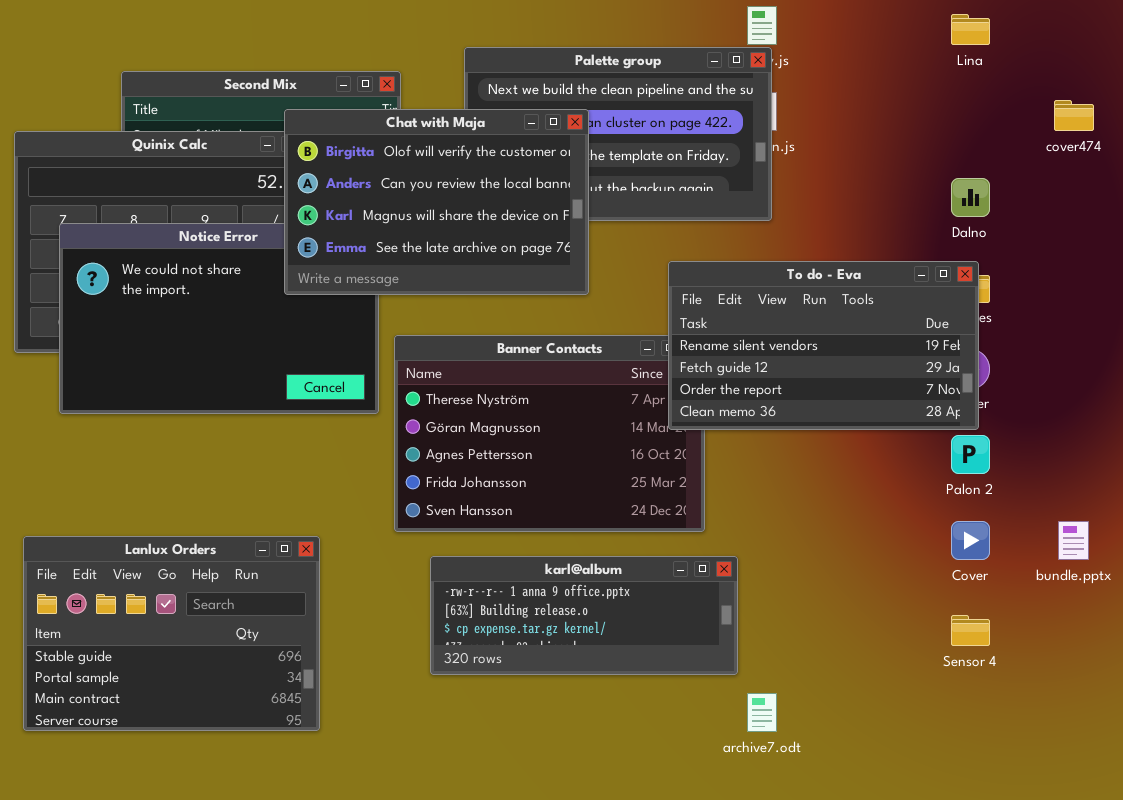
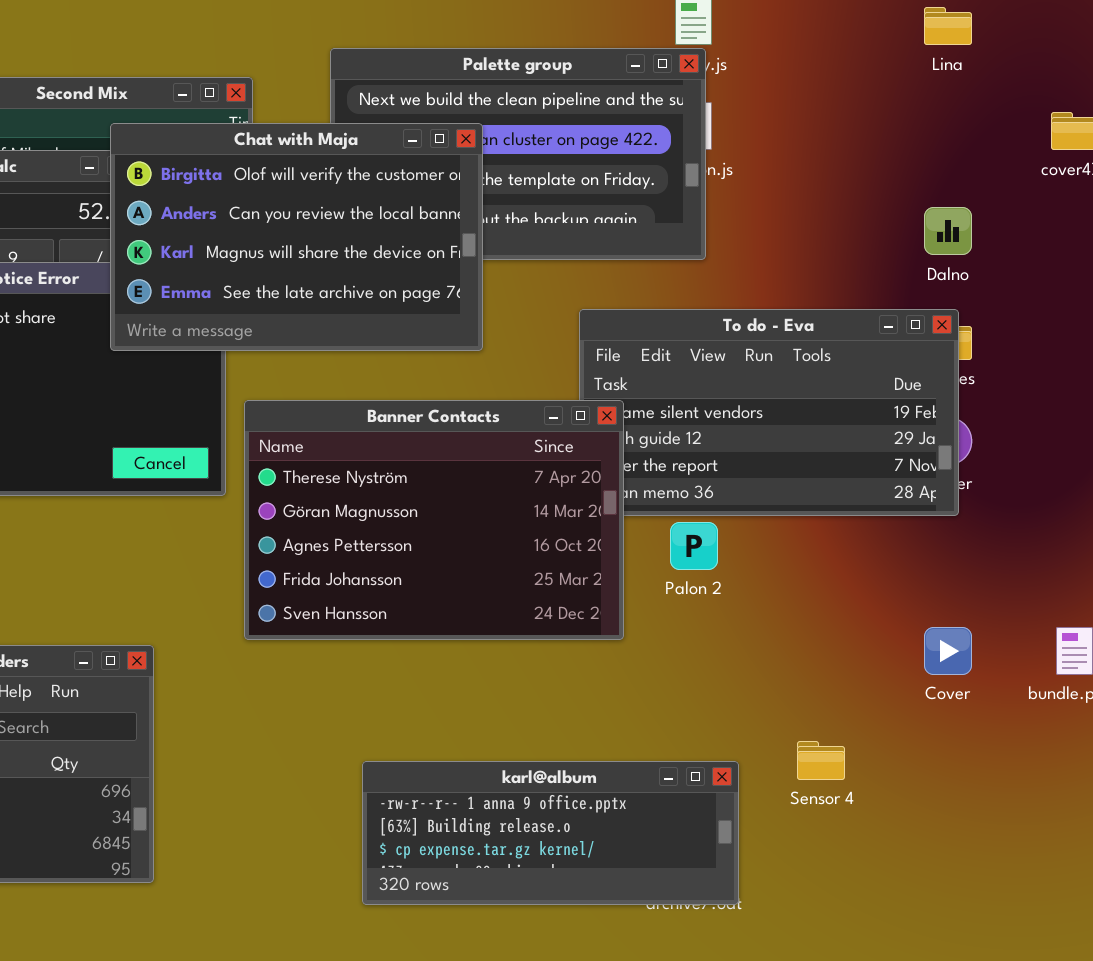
Banner Contacts: [394,335,705,532] -> [244,400,624,640], raised
Palon 2: [951,435,990,474] -> [670,522,718,570], moved
karl@album: [430,556,738,675] -> [362,761,739,905], moved
Sensor 4: [951,615,990,646] -> [797,741,845,780], moved

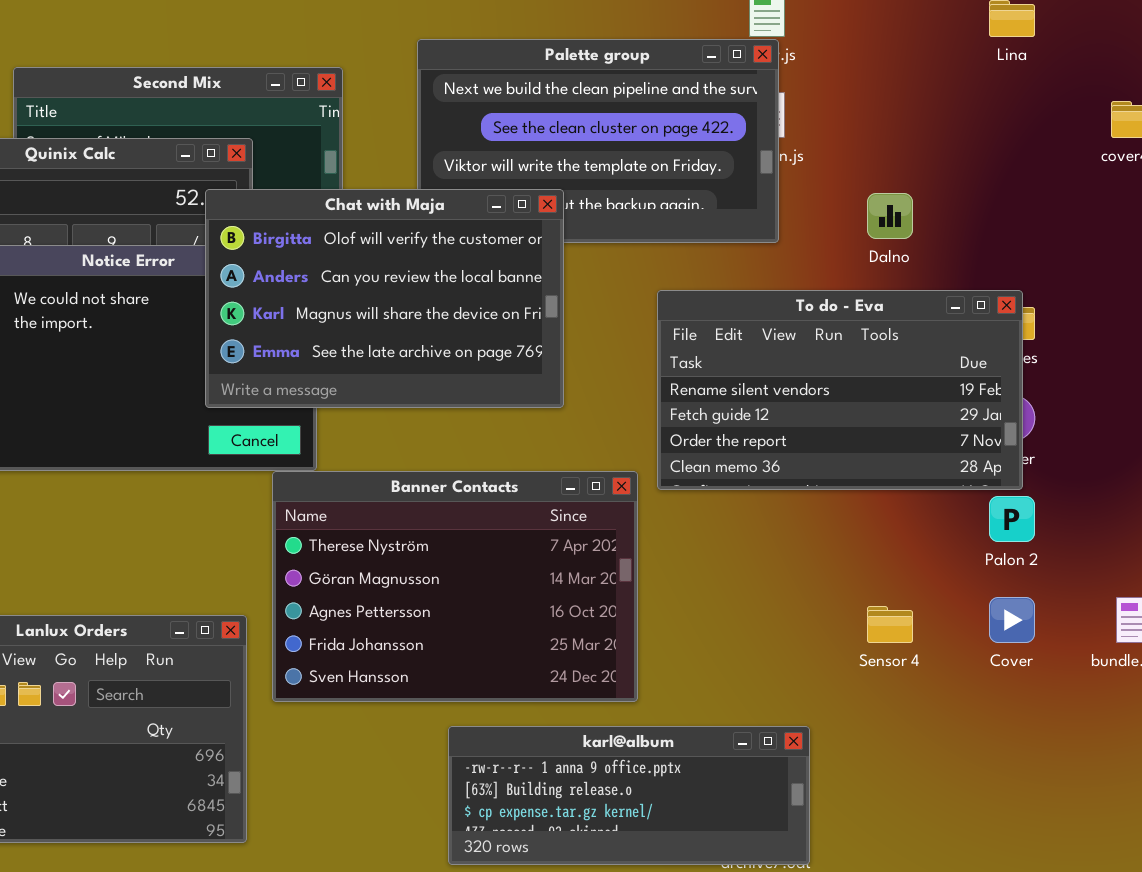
Chat with Maja: [110,123,483,351] -> [205,189,564,408], moved
Dalno: [924,207,972,255] -> [867,193,913,239], moved
Banner Contacts: [244,400,624,640] -> [272,471,638,702], moved
Palon 2: [670,522,718,570] -> [989,496,1035,542], moved
Sensor 4: [797,741,845,780] -> [867,606,913,643], moved

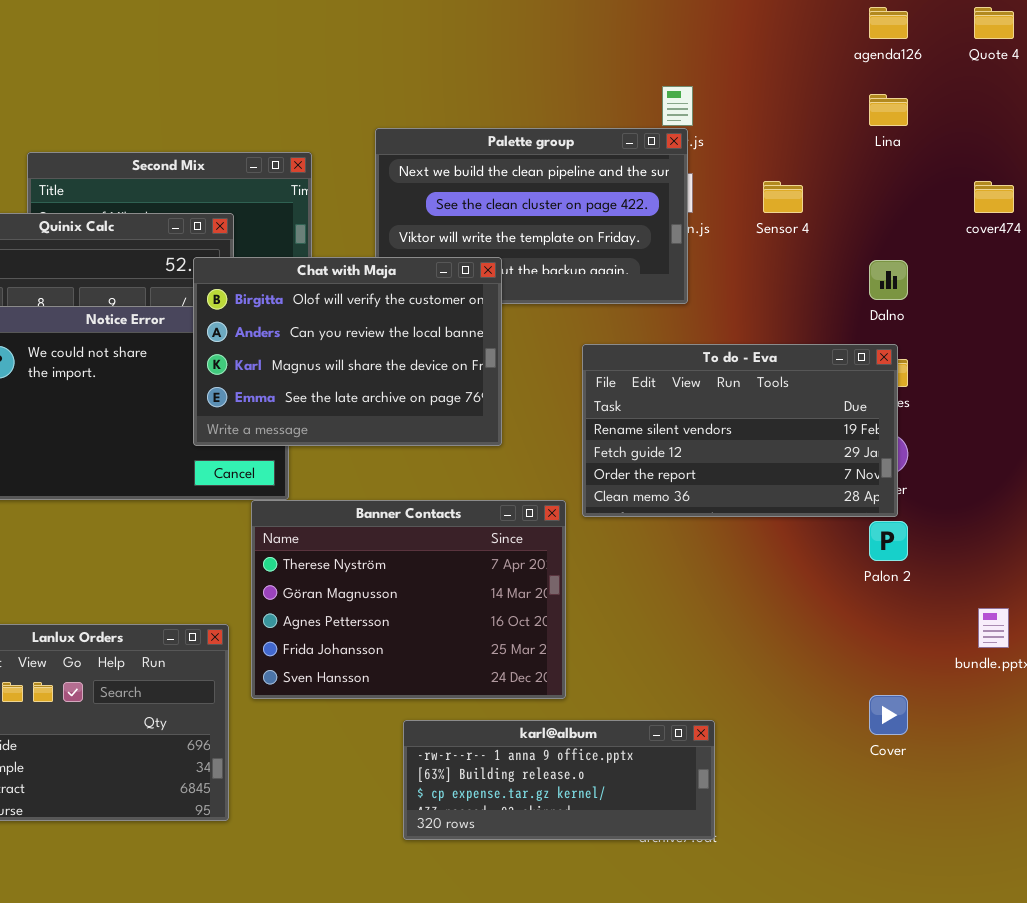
Dalno: [867,193,913,239] -> [869,260,908,300], moved
Cover: [989,597,1035,643] -> [869,695,908,735], moved
Sensor 4: [867,606,913,643] -> [763,181,803,213], moved

